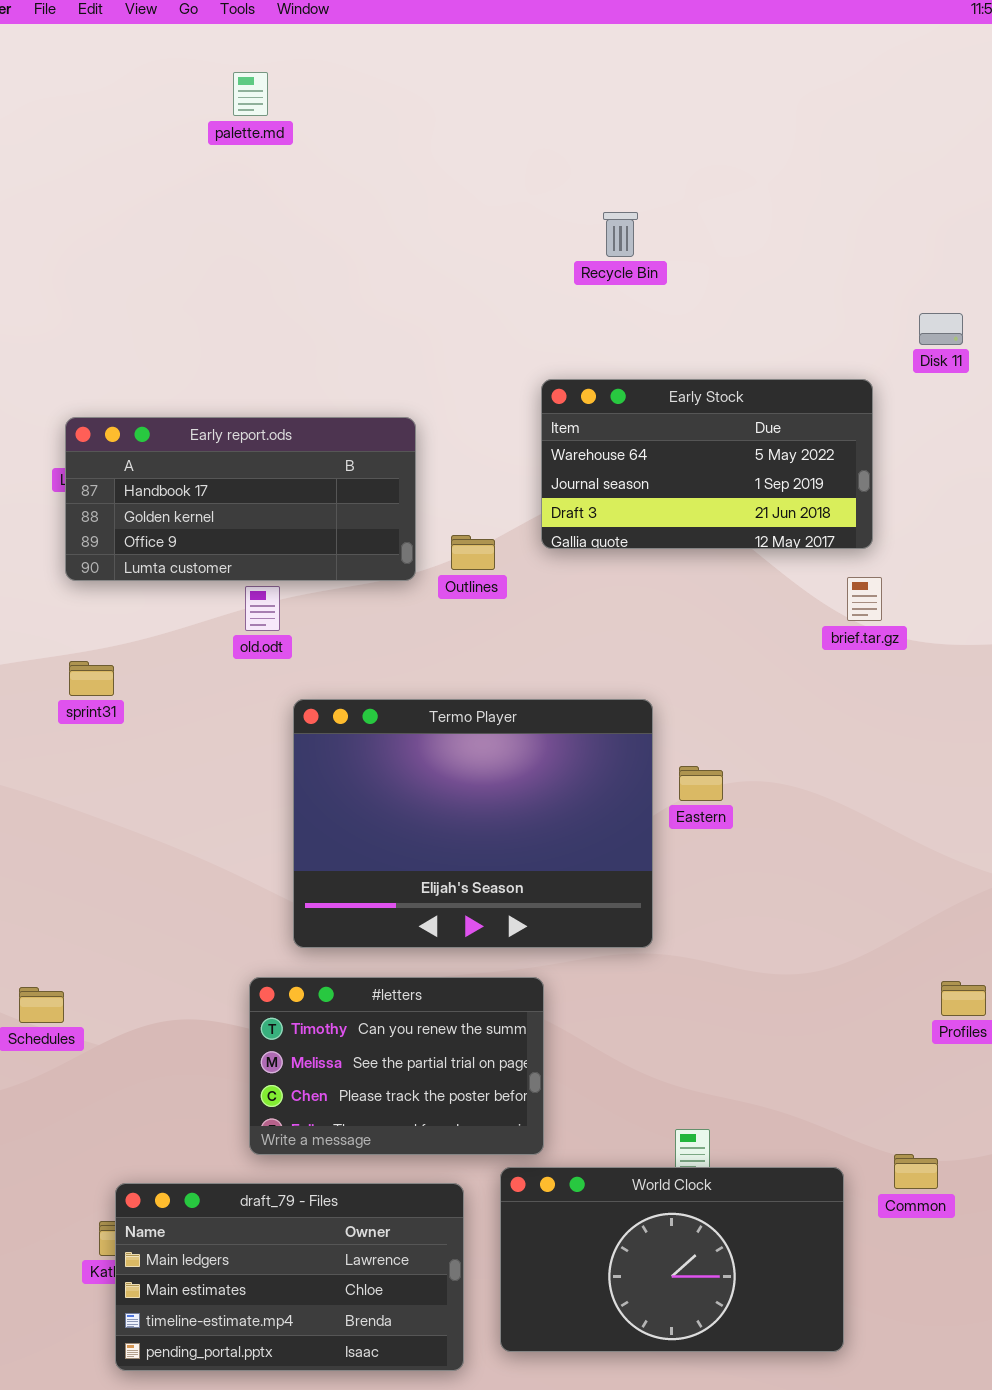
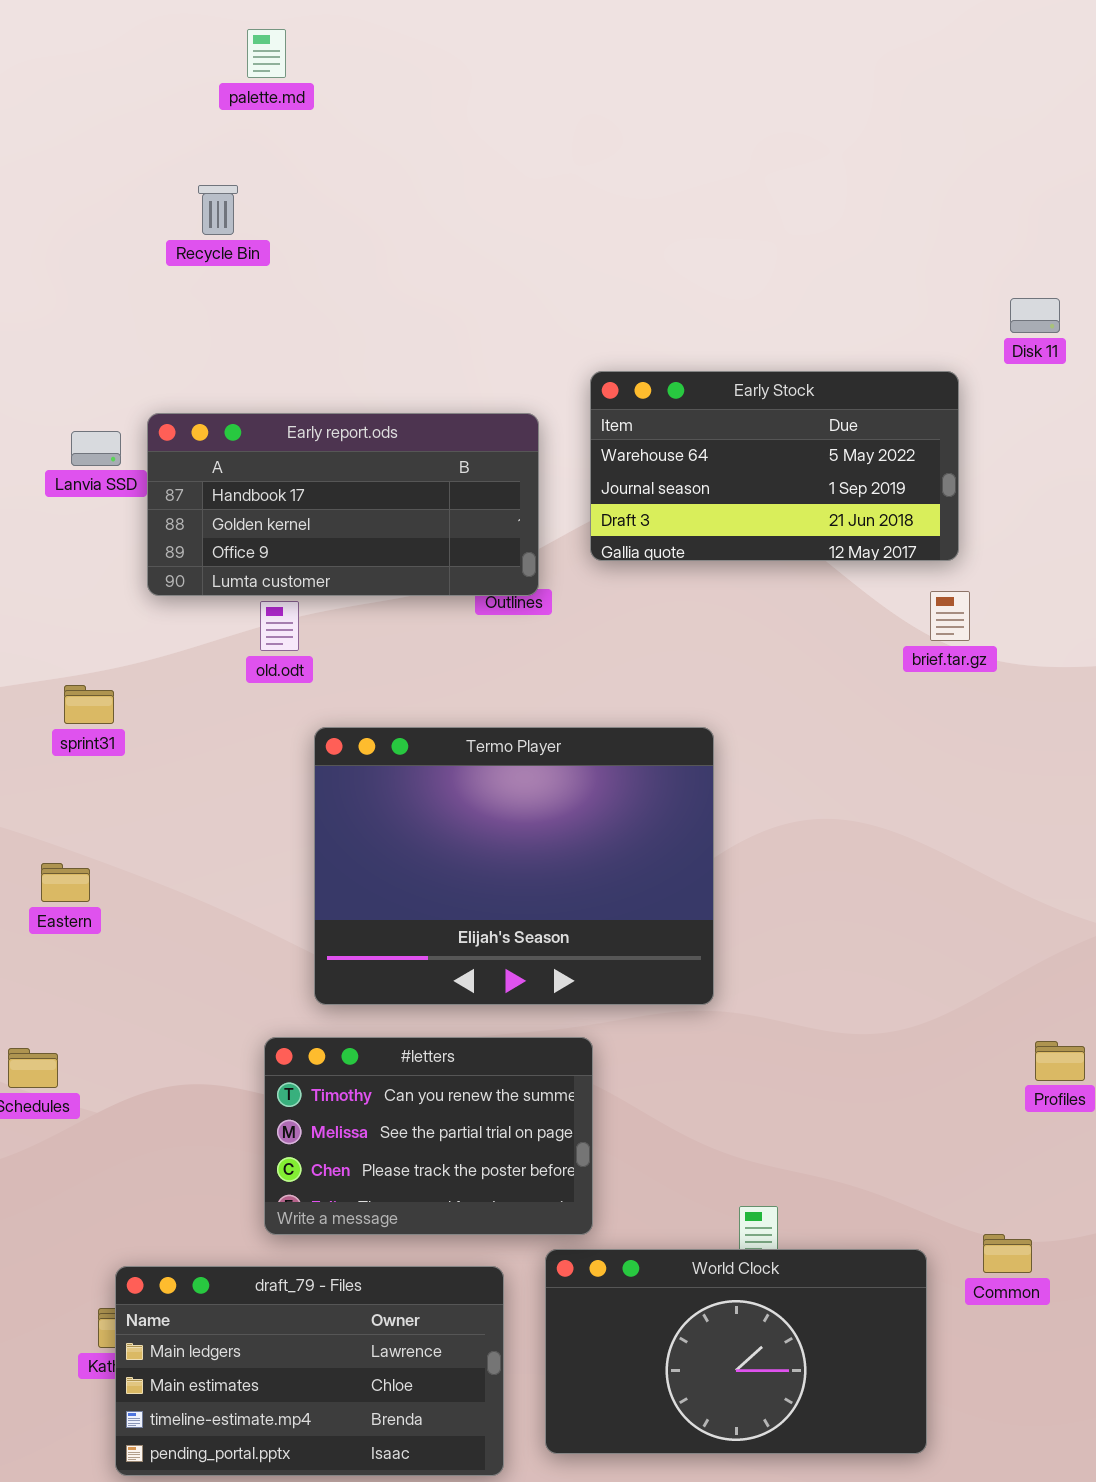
Recycle Bin: [603,212,638,257] -> [198,185,238,235], moved
Early report.ods: [65,417,416,581] -> [147,413,539,596], moved
Eastern: [679,766,723,801] -> [41,863,90,902], moved

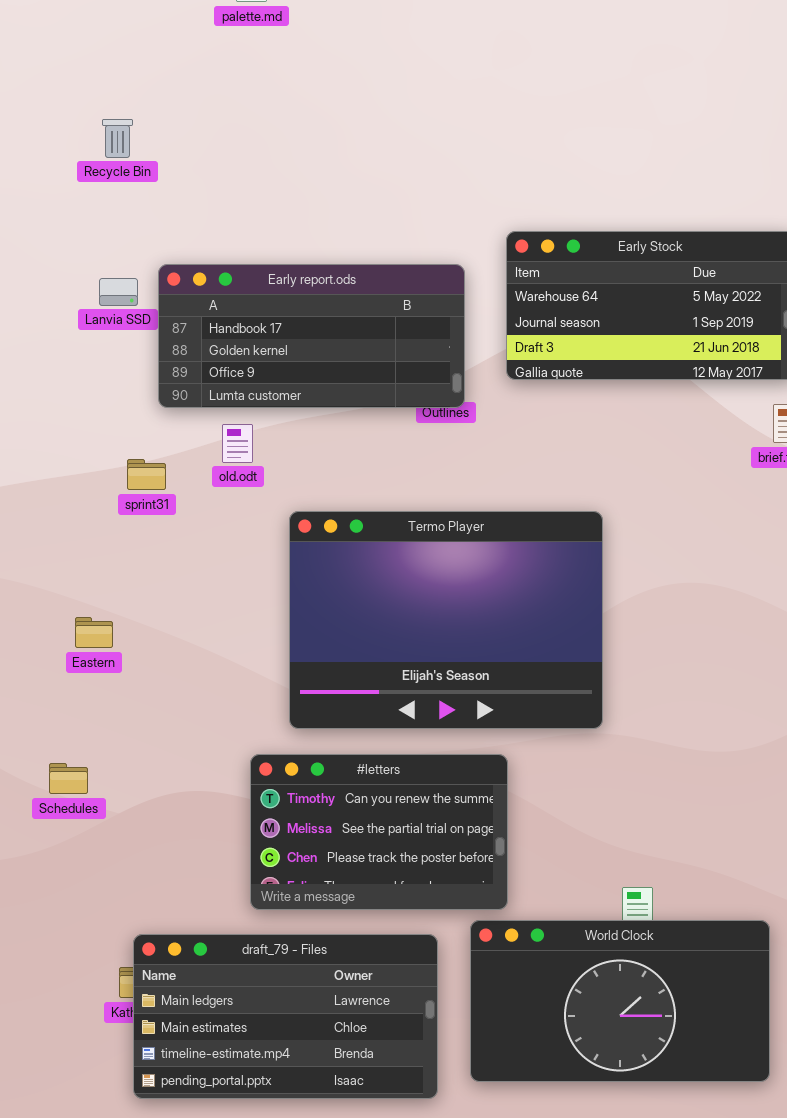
Recycle Bin: [198,185,238,235] -> [102,119,133,158], moved
old.odt: [260,601,299,651] -> [222,424,253,463], moved
sprint31: [64,685,114,724] -> [127,459,166,490], moved

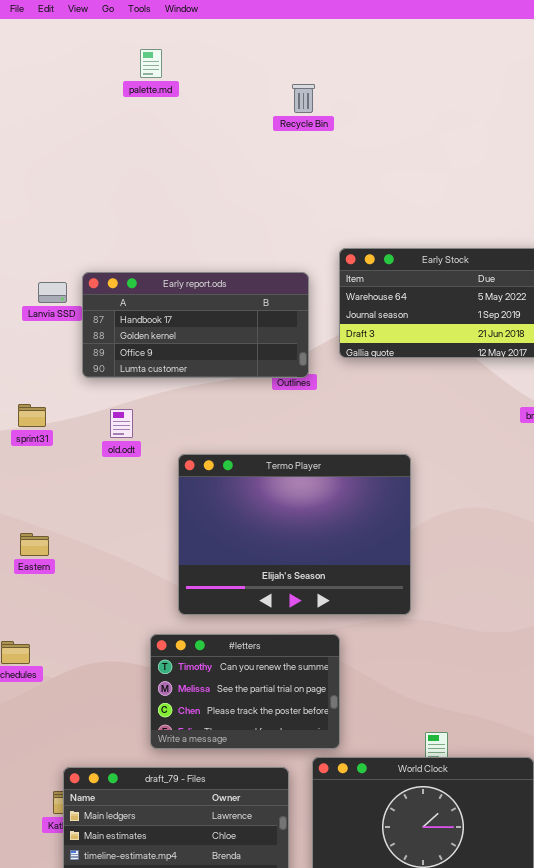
Recycle Bin: [102,119,133,158] -> [292,84,315,113], moved
old.odt: [222,424,253,463] -> [110,409,133,438], moved
sprint31: [127,459,166,490] -> [18,404,46,427], moved

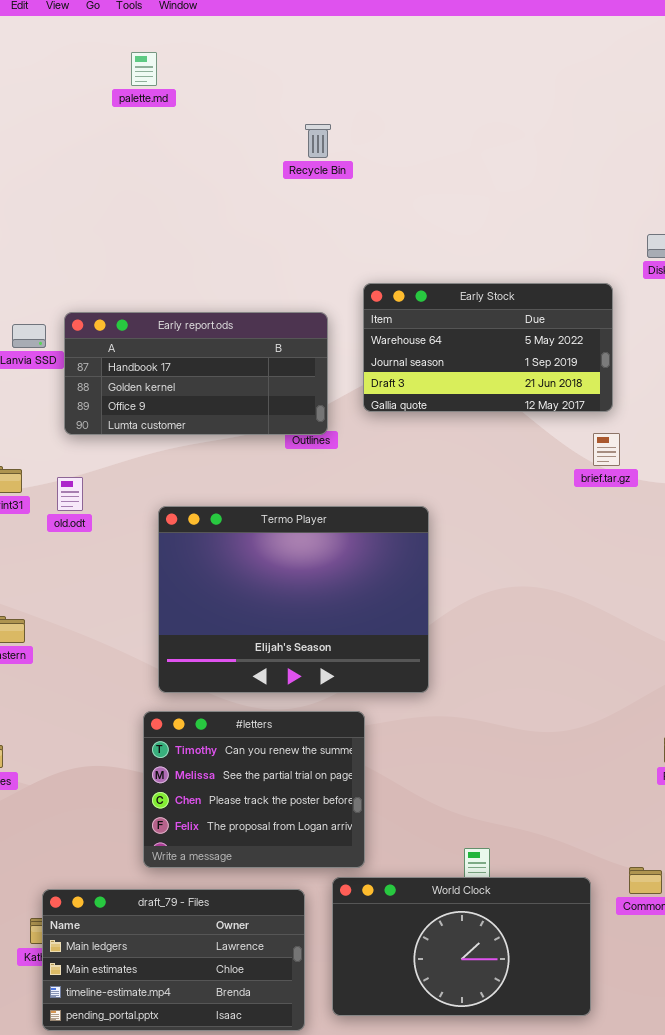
Recycle Bin: [292,84,315,113] -> [305,124,331,158], moved
old.odt: [110,409,133,438] -> [57,477,83,511], moved
Termo Player: [178,454,411,615] -> [158,506,429,693], moved
#letters: [150,634,340,749] -> [143,711,365,868], resized

